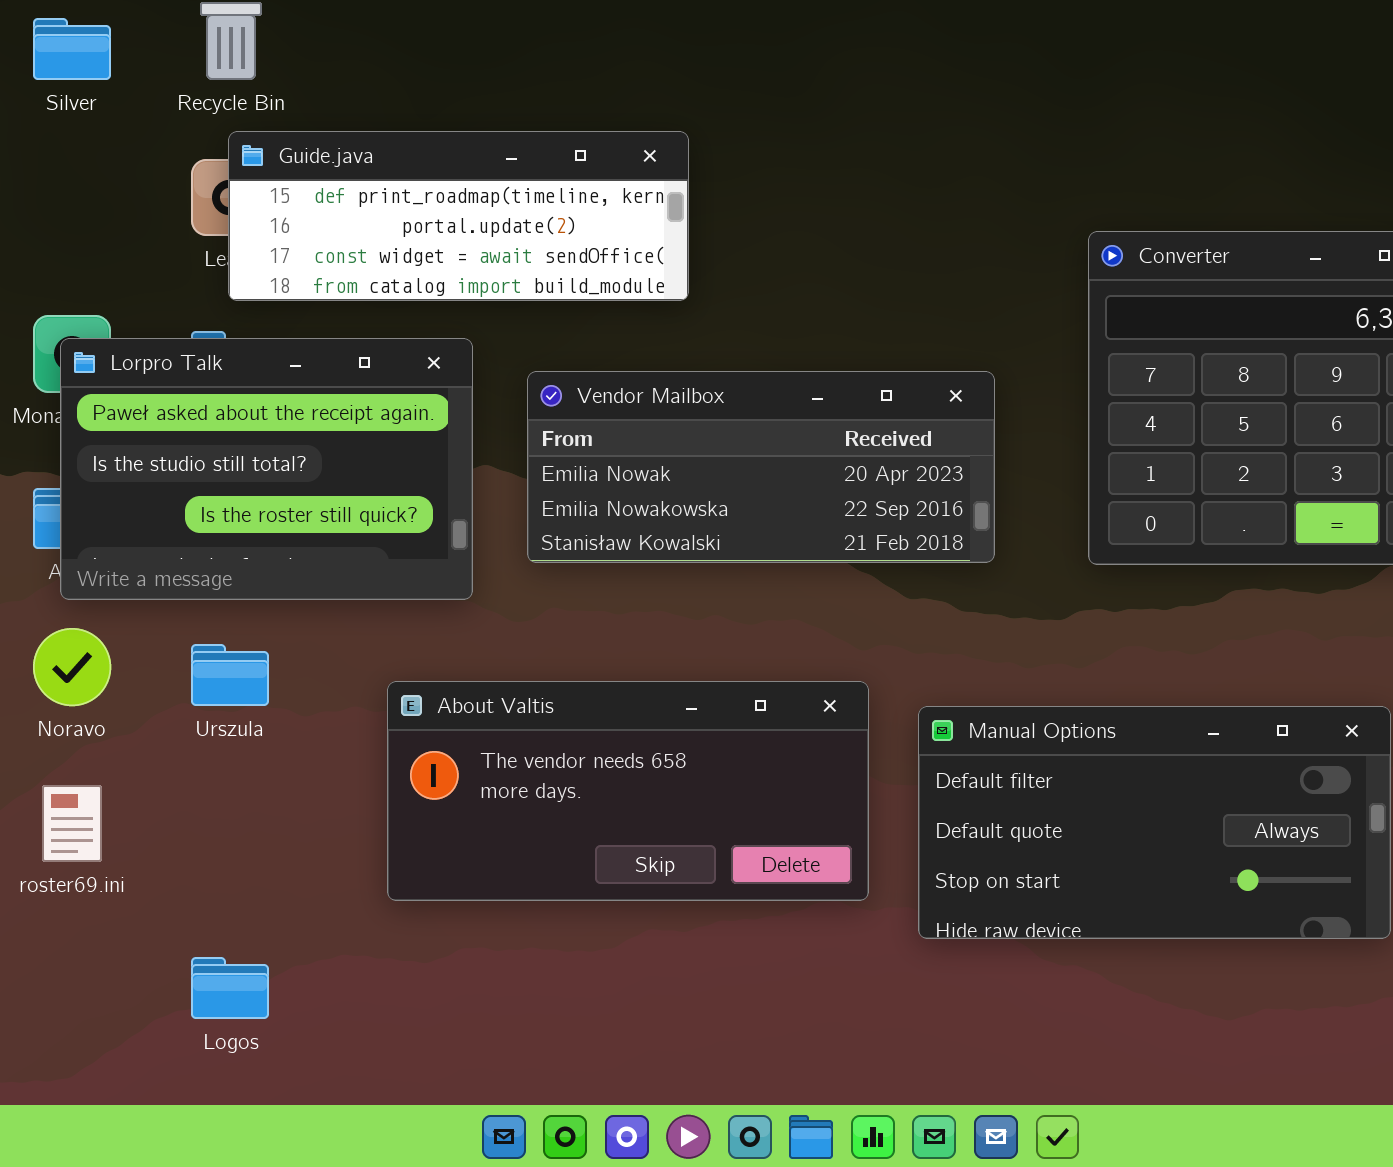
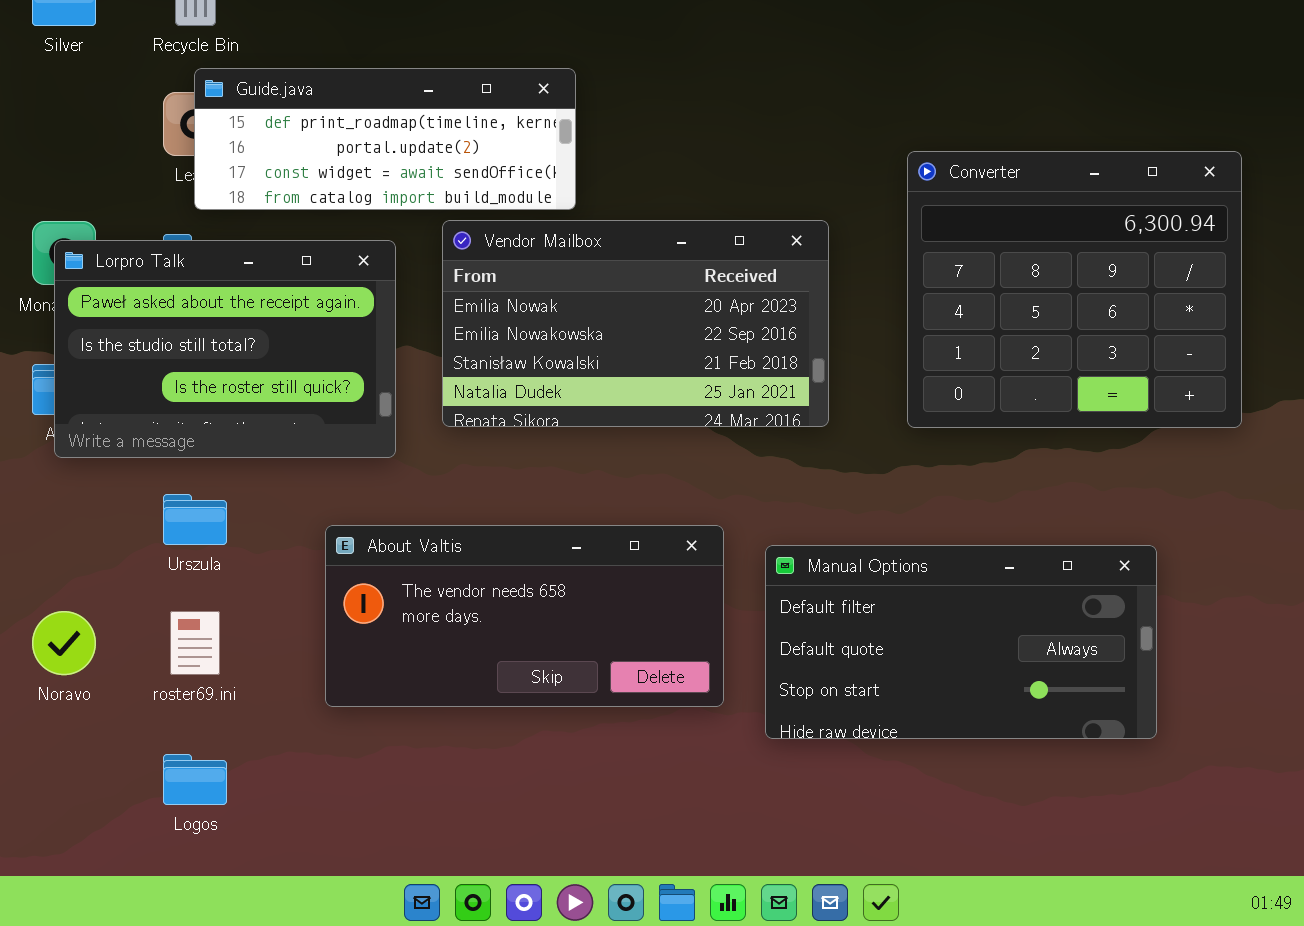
Vendor Mailbox: [527,371,995,563] -> [442,220,829,427], resized
Noravo: [33,628,111,706] -> [32,611,96,675], moved
roster69.ini: [42,785,102,862] -> [170,611,220,675], moved

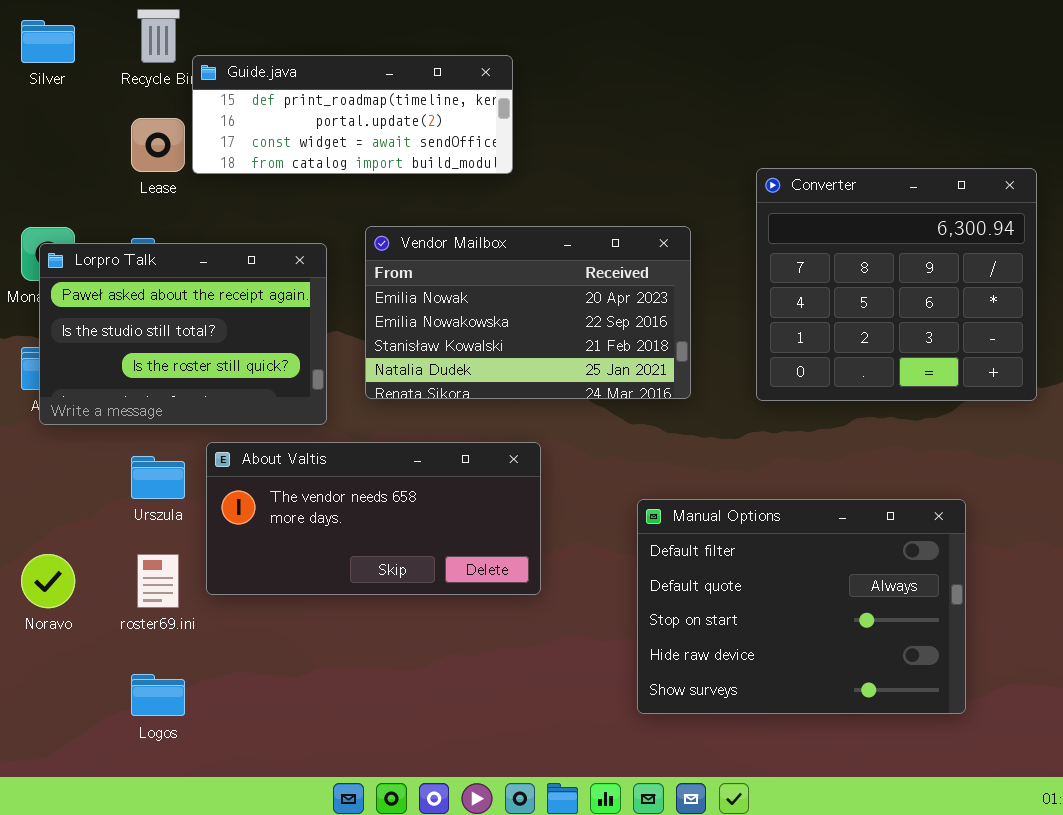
Guide.java: [194,68,576,210] -> [192,55,513,174], moved
About Valtis: [325,525,724,707] -> [206,442,541,595], moved
Manual Options: [765,545,1157,739] -> [637,499,966,714], resized

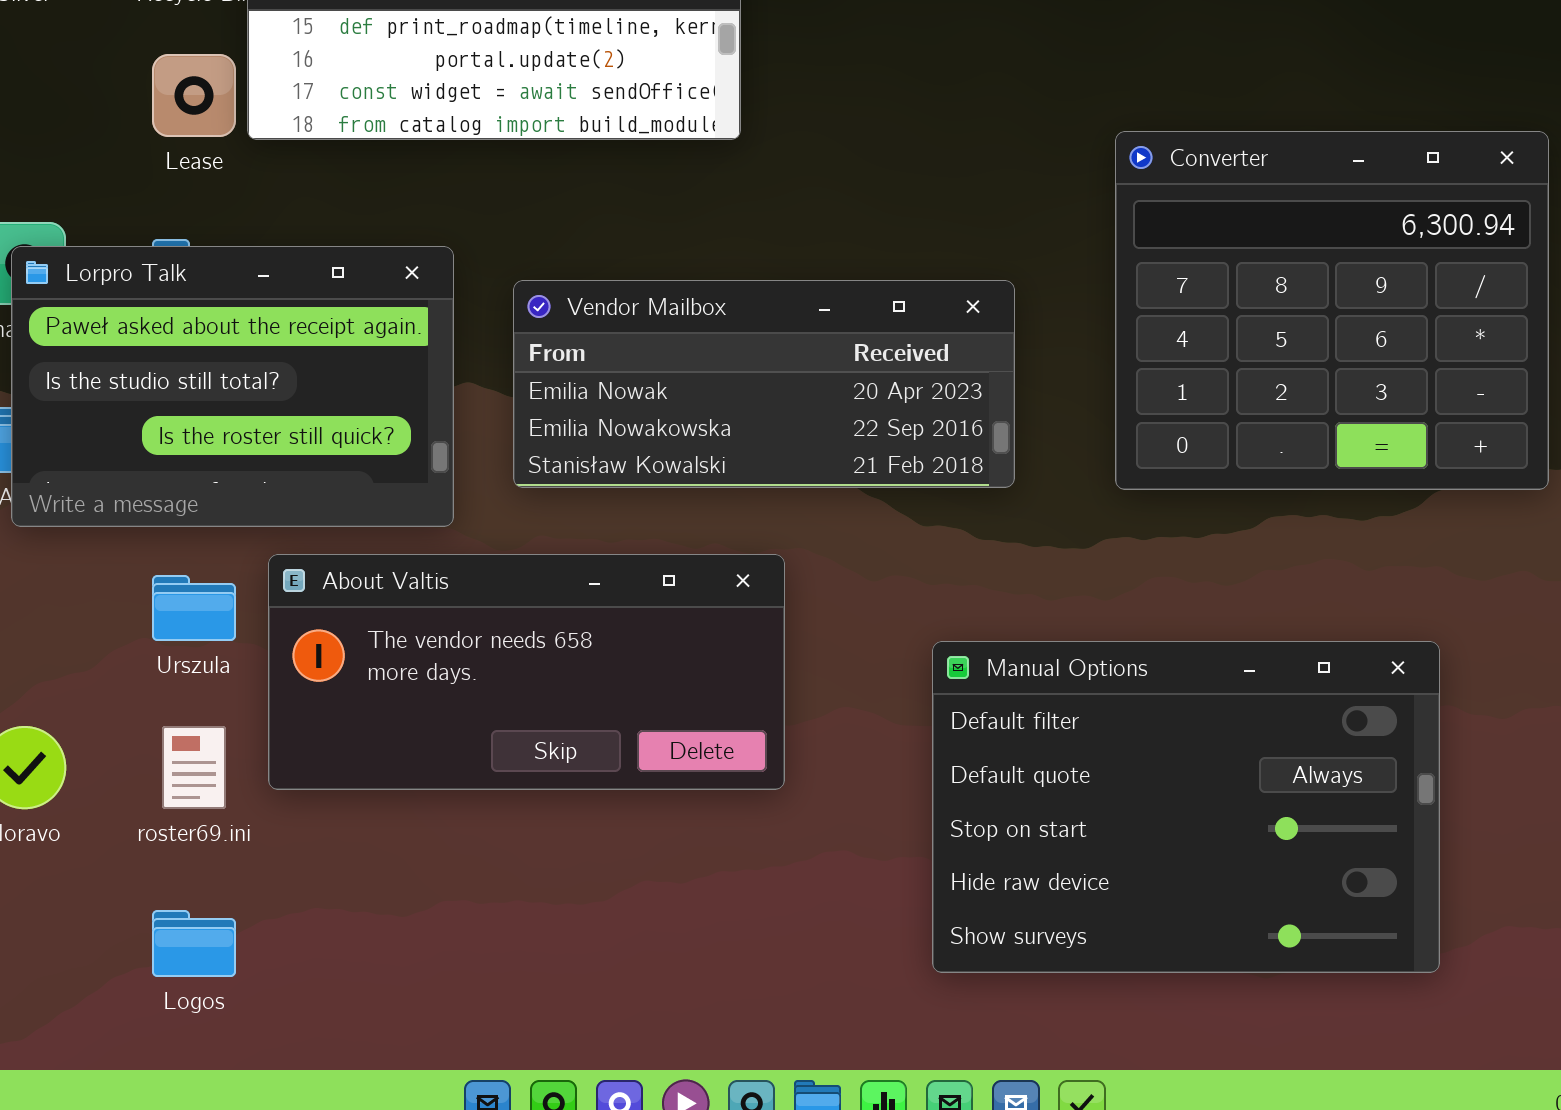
Vendor Mailbox: [365,226,691,399] -> [513,280,1015,488], resized

